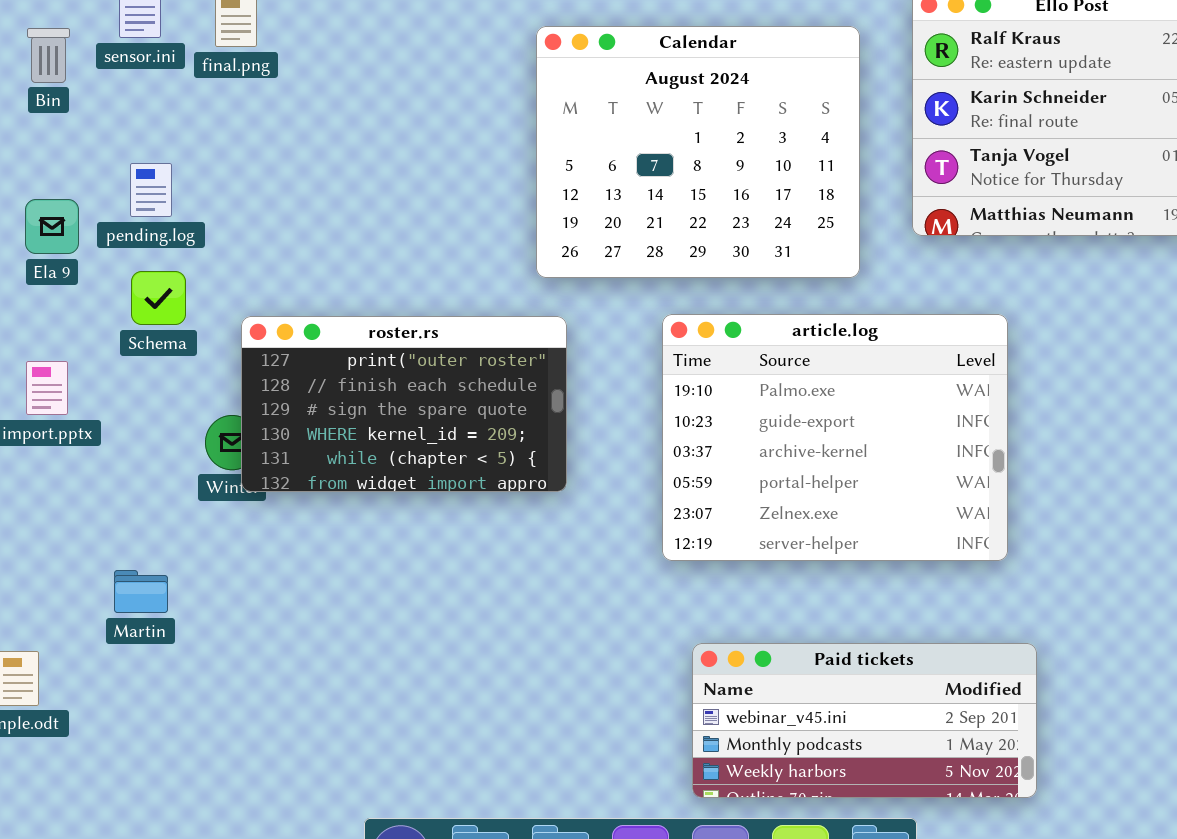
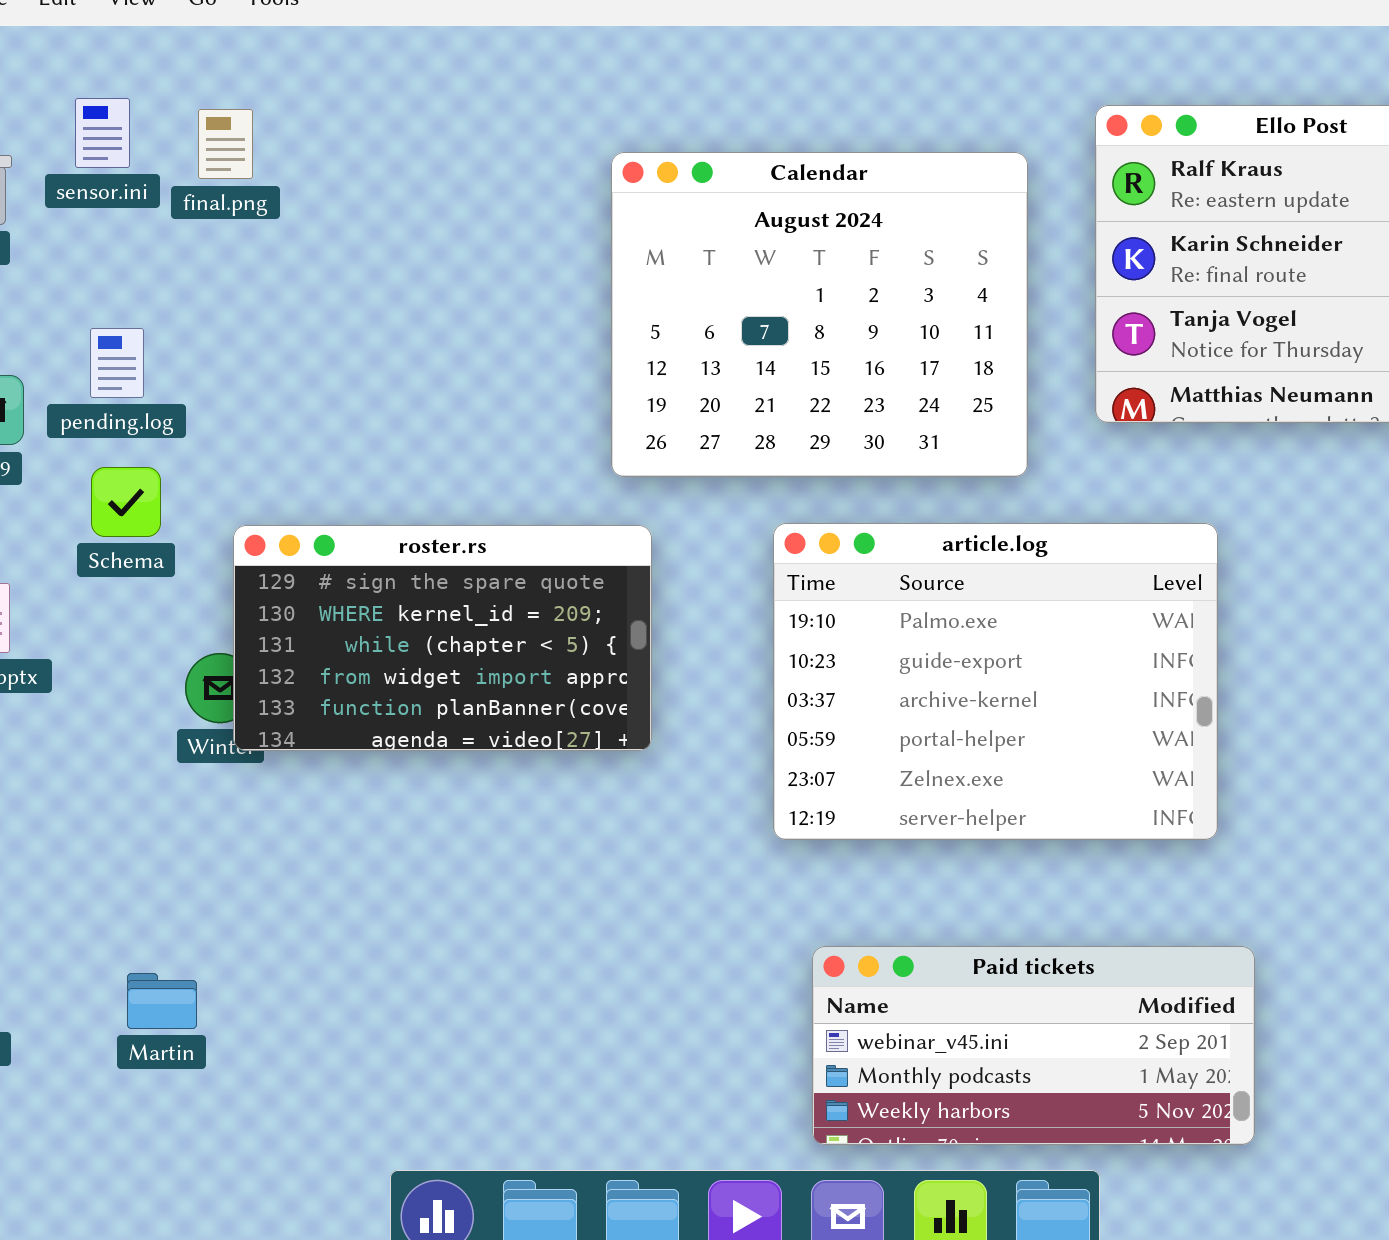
roster.rs: [241,316,567,492] -> [233,525,652,751], scrolled down 2 rows
Martin: [114,570,168,613] -> [127,973,197,1029], moved

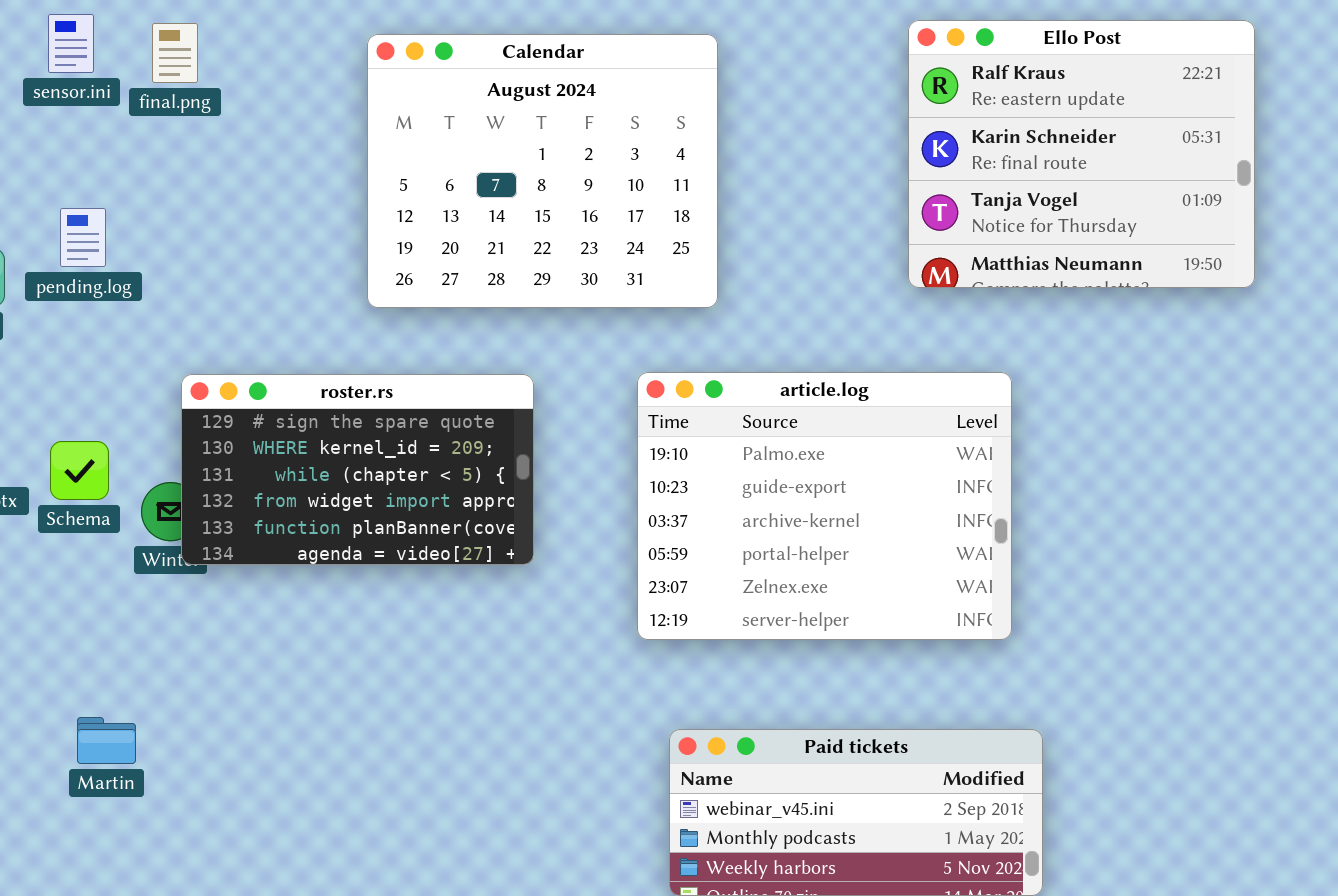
Calendar: [611,152,1028,477] -> [367,34,718,308], moved
Schema: [91,467,161,537] -> [50,441,109,500], moved
Martin: [127,973,197,1029] -> [77,717,136,764], moved

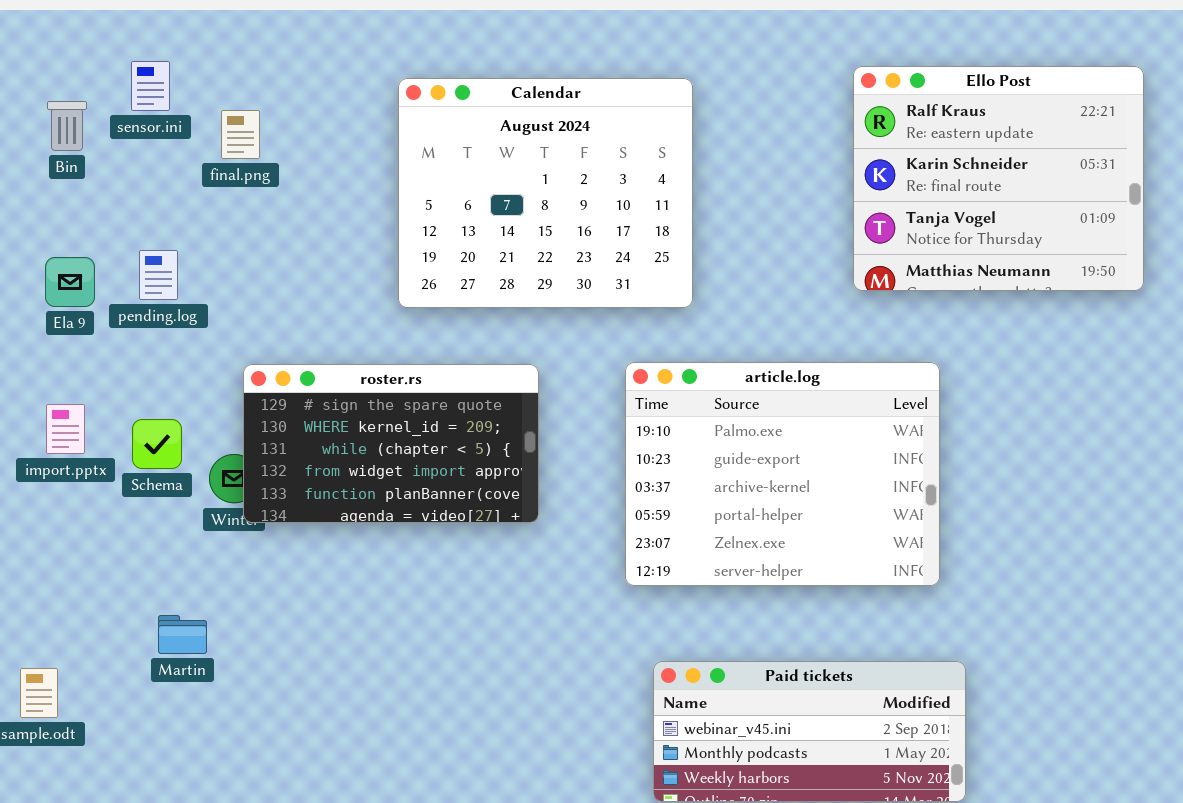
final.png: [152,23,198,83] -> [221,110,260,159], moved
pending.log: [60,208,106,267] -> [139,250,178,300], moved
Martin: [77,717,136,764] -> [158,615,207,654], moved

